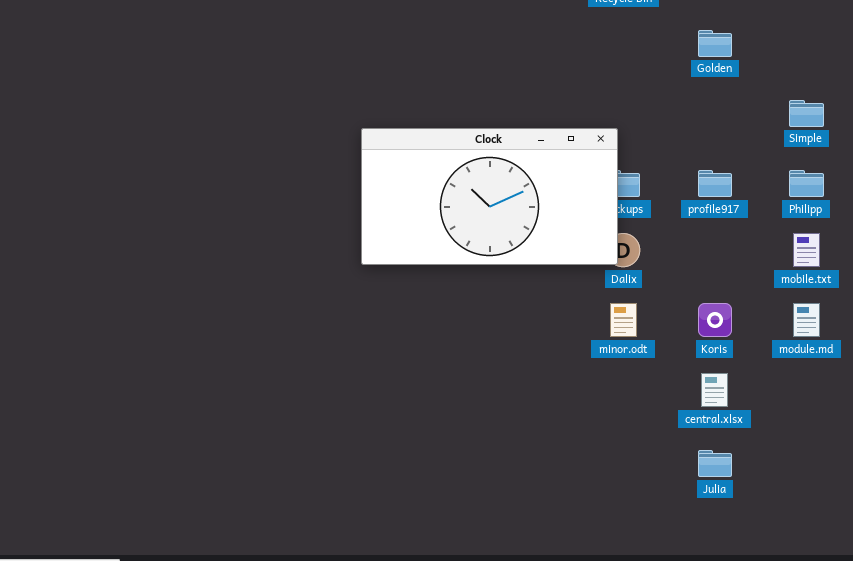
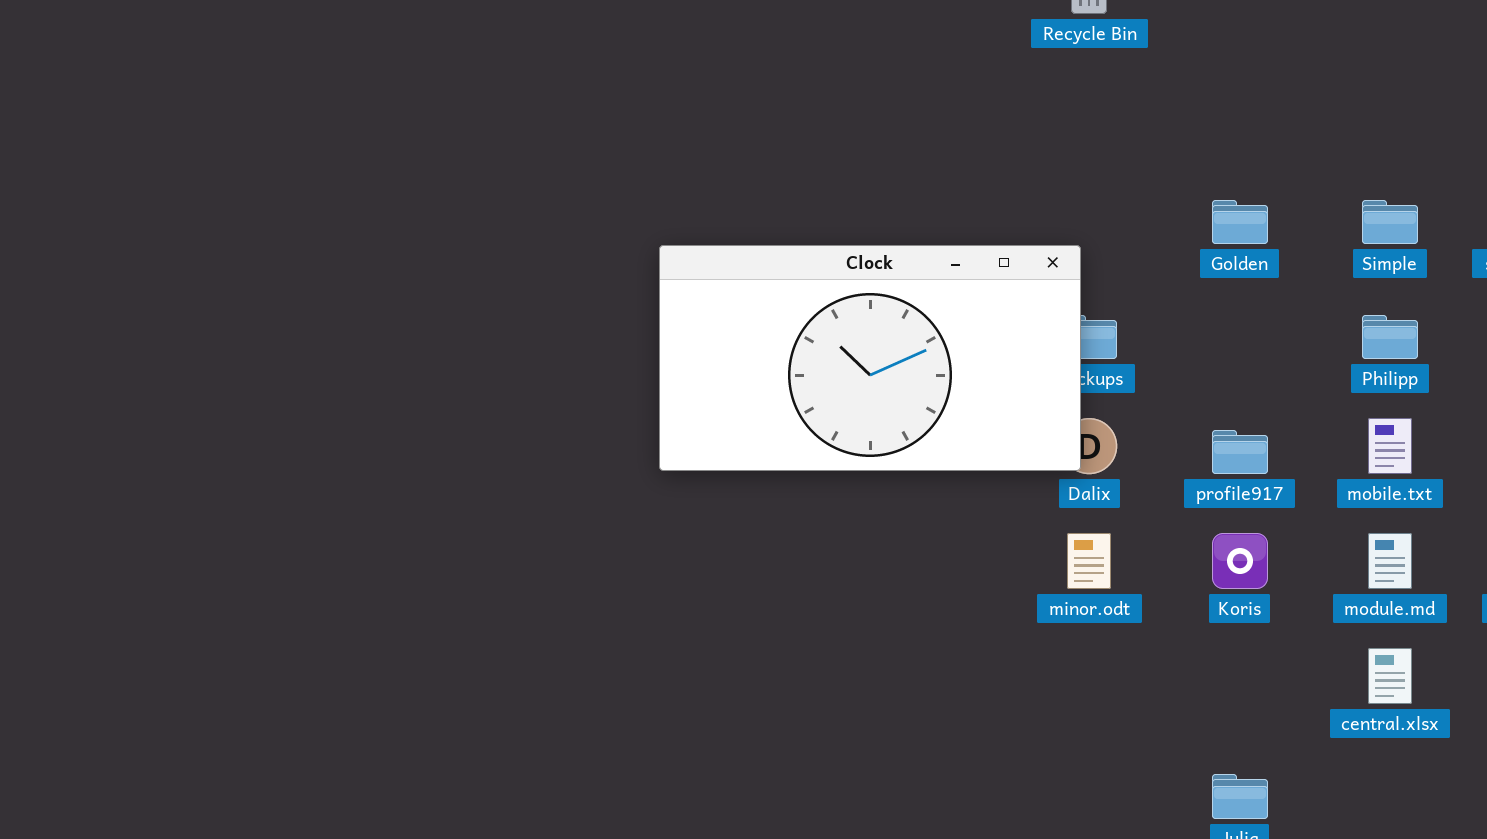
Golden: [698,30,732,57] -> [1212,200,1268,244], moved
profile917: [698,170,732,197] -> [1212,430,1268,474], moved
central.xlsx: [701,373,728,407] -> [1368,648,1412,704], moved

